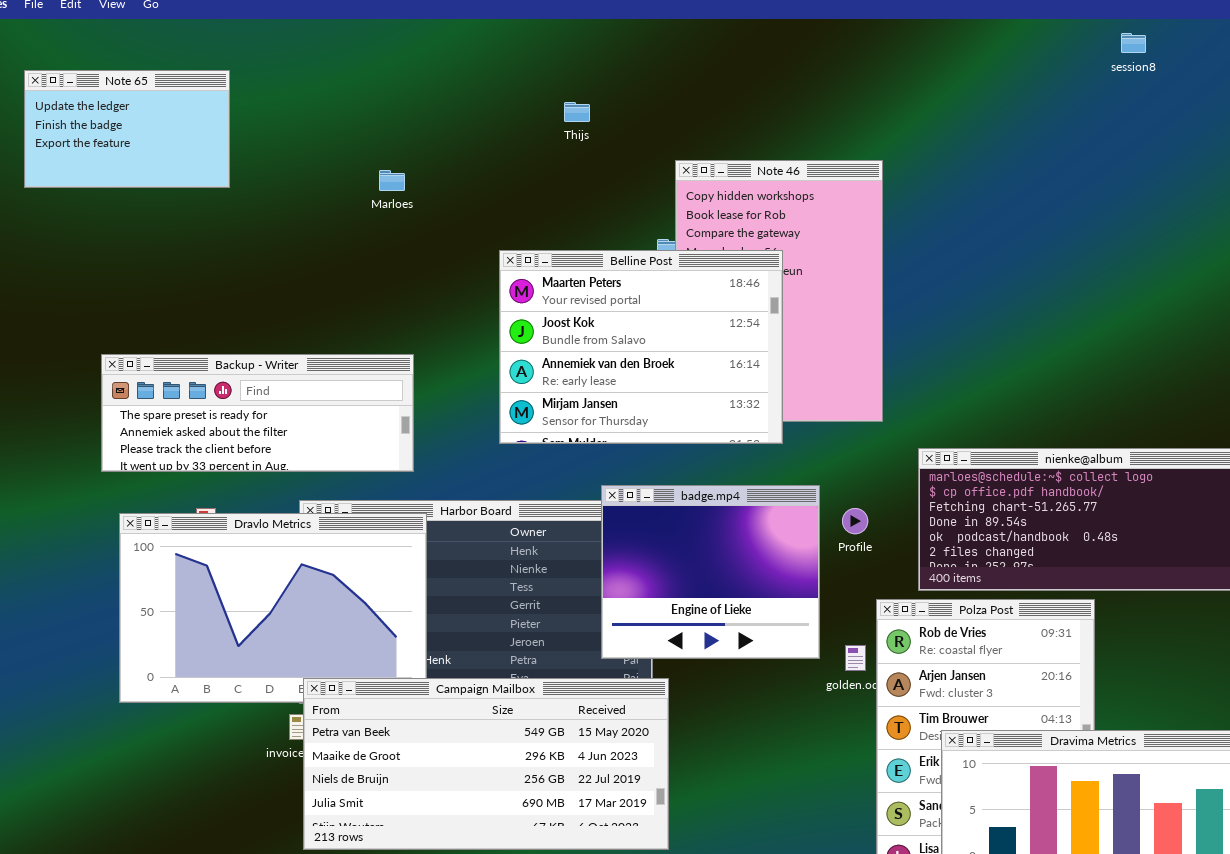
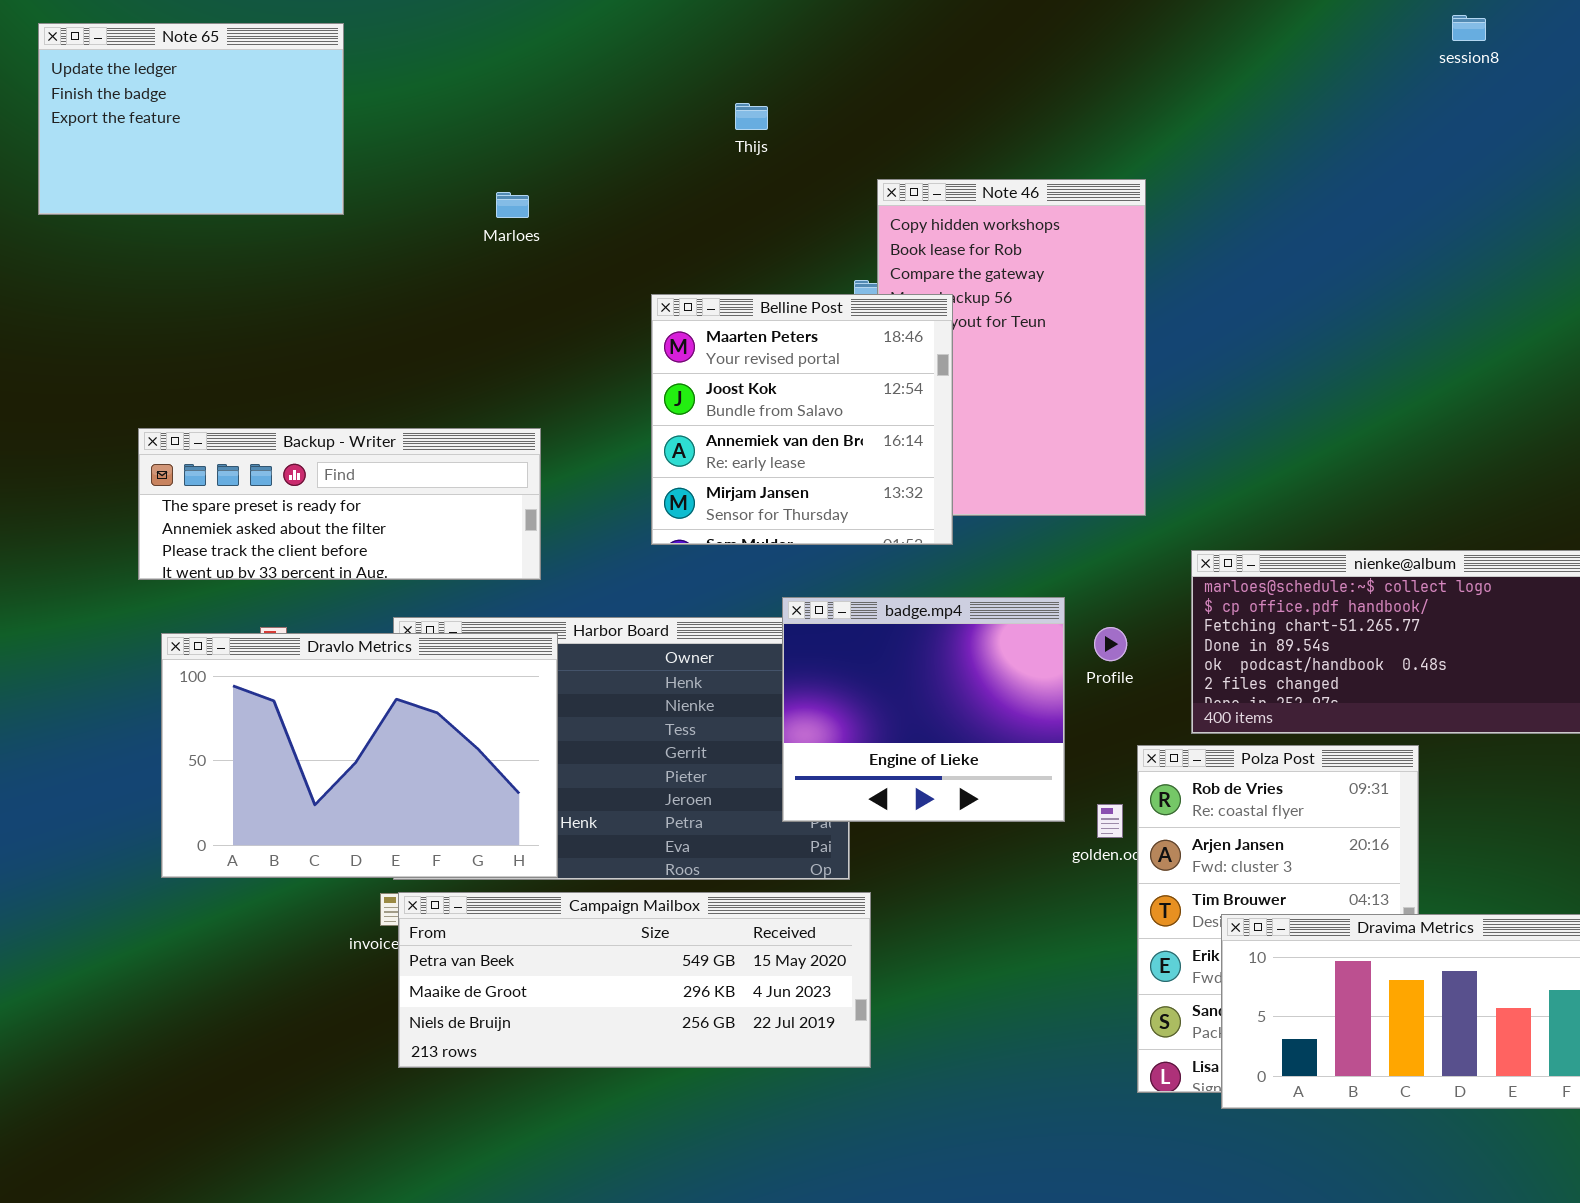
Note 65: [24,70,230,188] -> [38,23,344,215], resized
Belline Post: [499,250,783,444] -> [651,294,953,545], resized
Campaign Mailbox: [303,678,669,850] -> [398,892,871,1068], resized

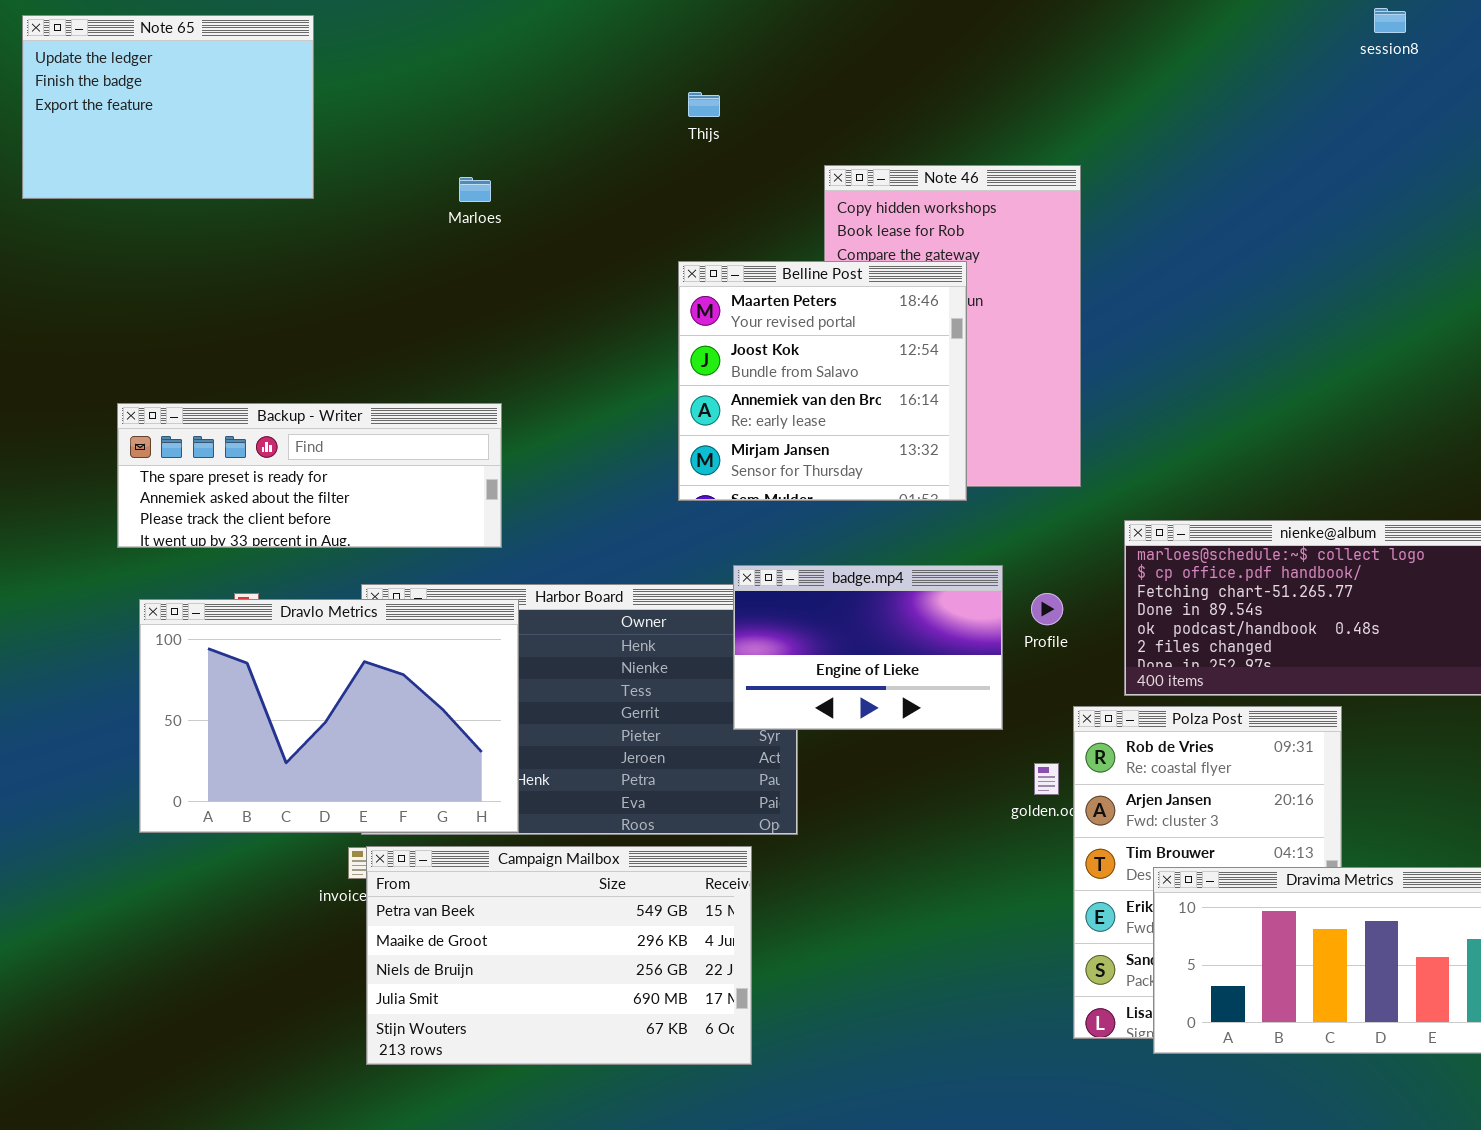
Belline Post: [651,294,953,545] -> [678,261,967,501], moved
badge.mp4: [782,597,1065,822] -> [733,565,1003,730], resized
Campaign Mailbox: [398,892,871,1068] -> [366,846,752,1065], resized

